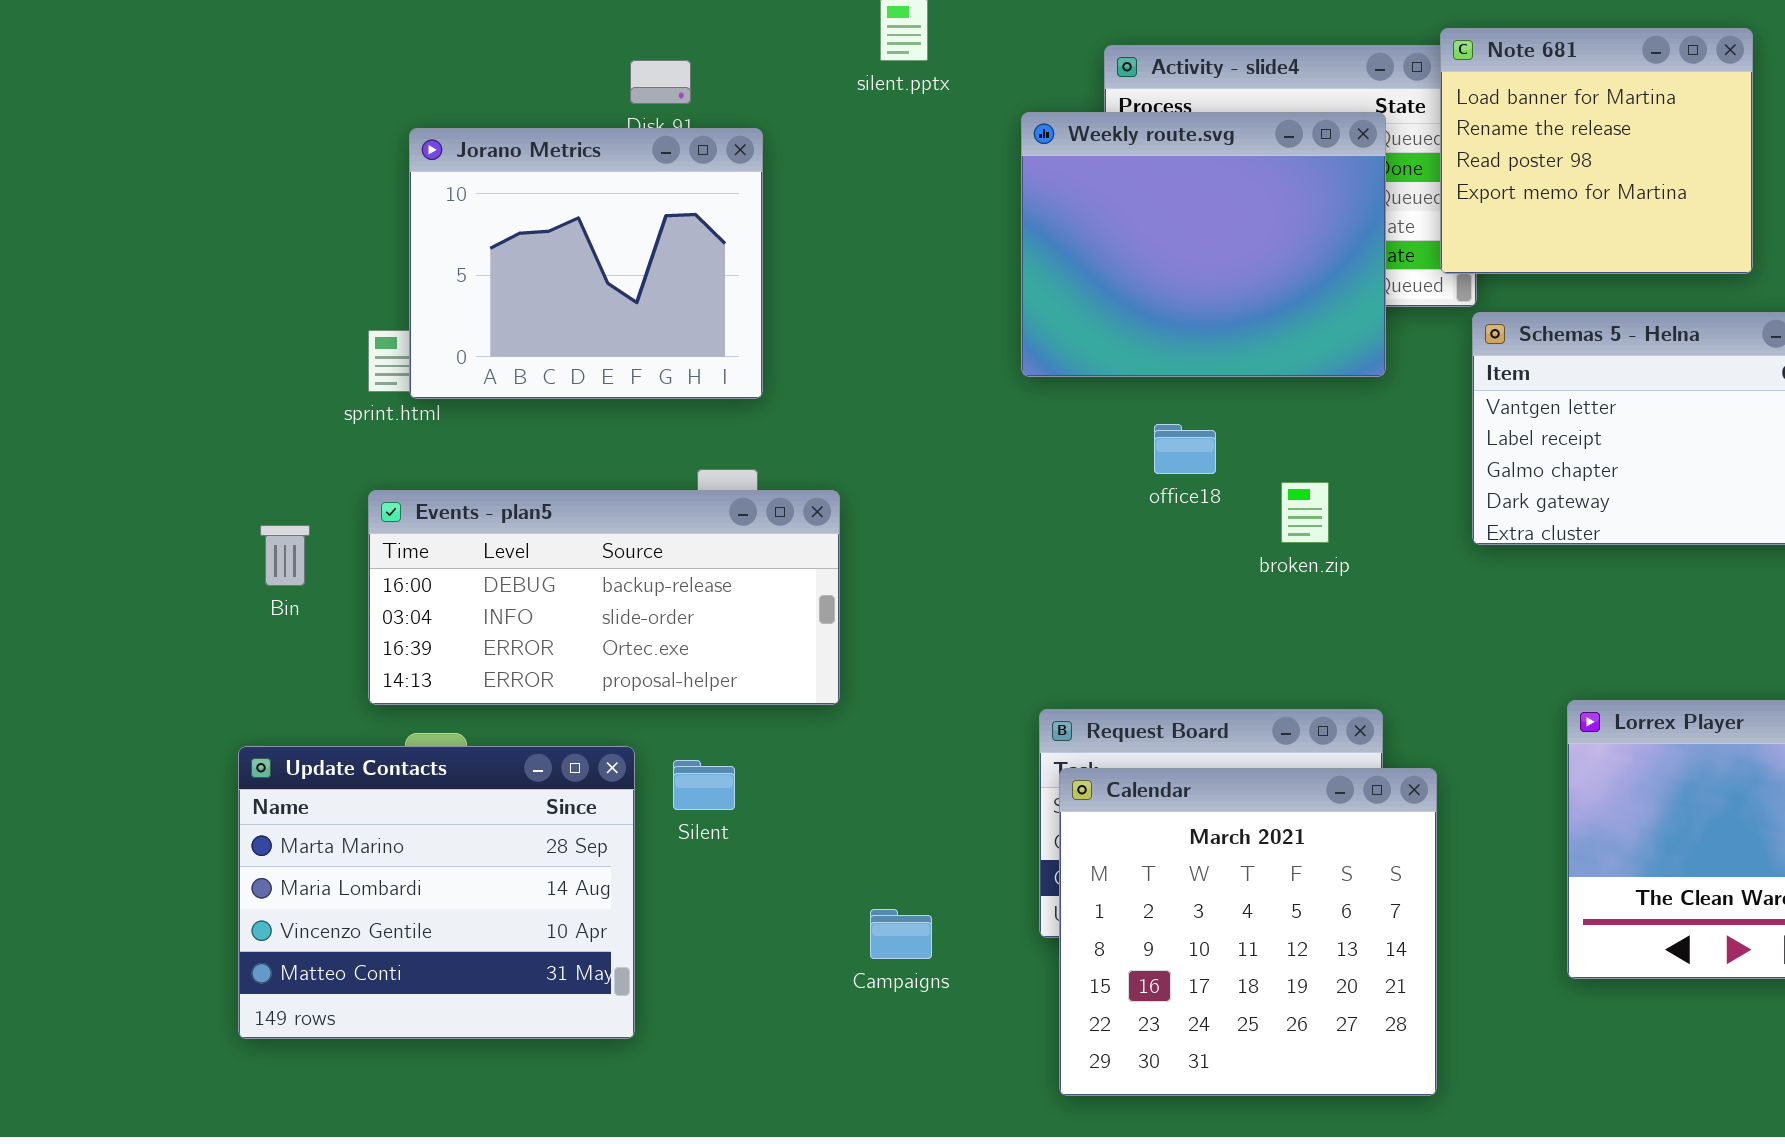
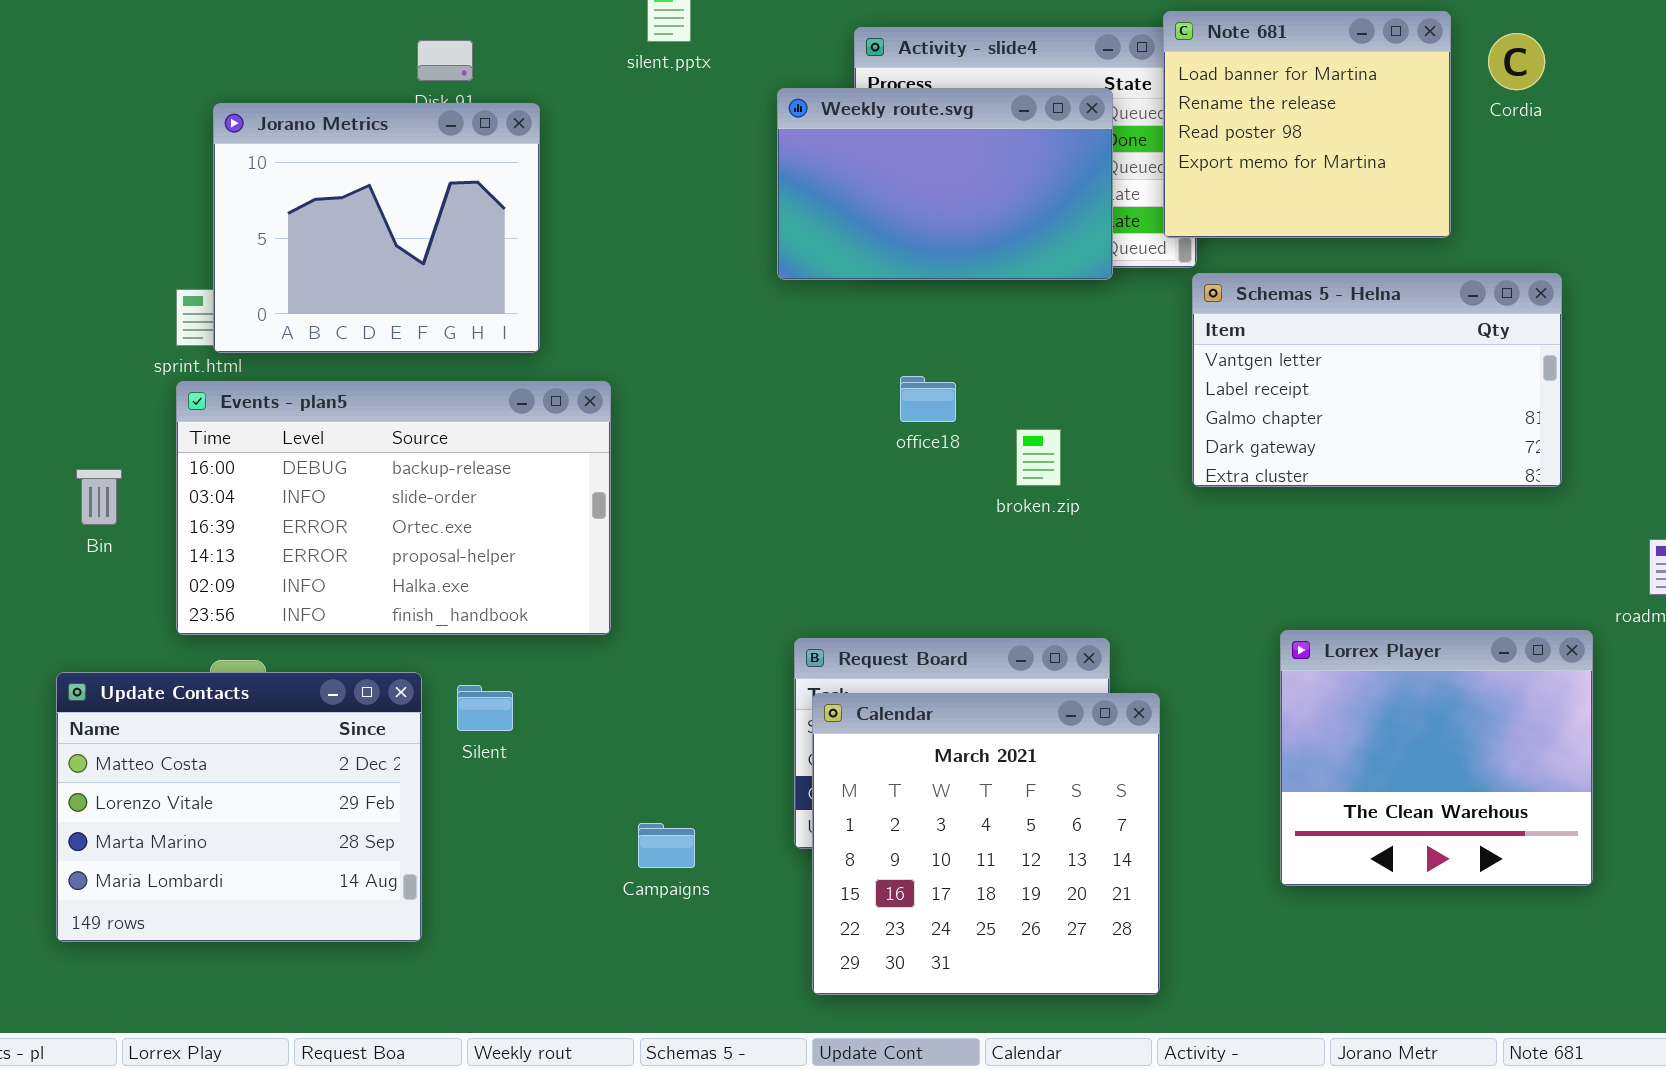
Weekly route.svg: [1021,112,1386,377] -> [777,88,1113,280], resized
Events - plan5: [368,490,840,705] -> [176,381,611,635], resized
Update Contacts: [238,746,635,1039] -> [56,672,422,942], scrolled up 2 rows

